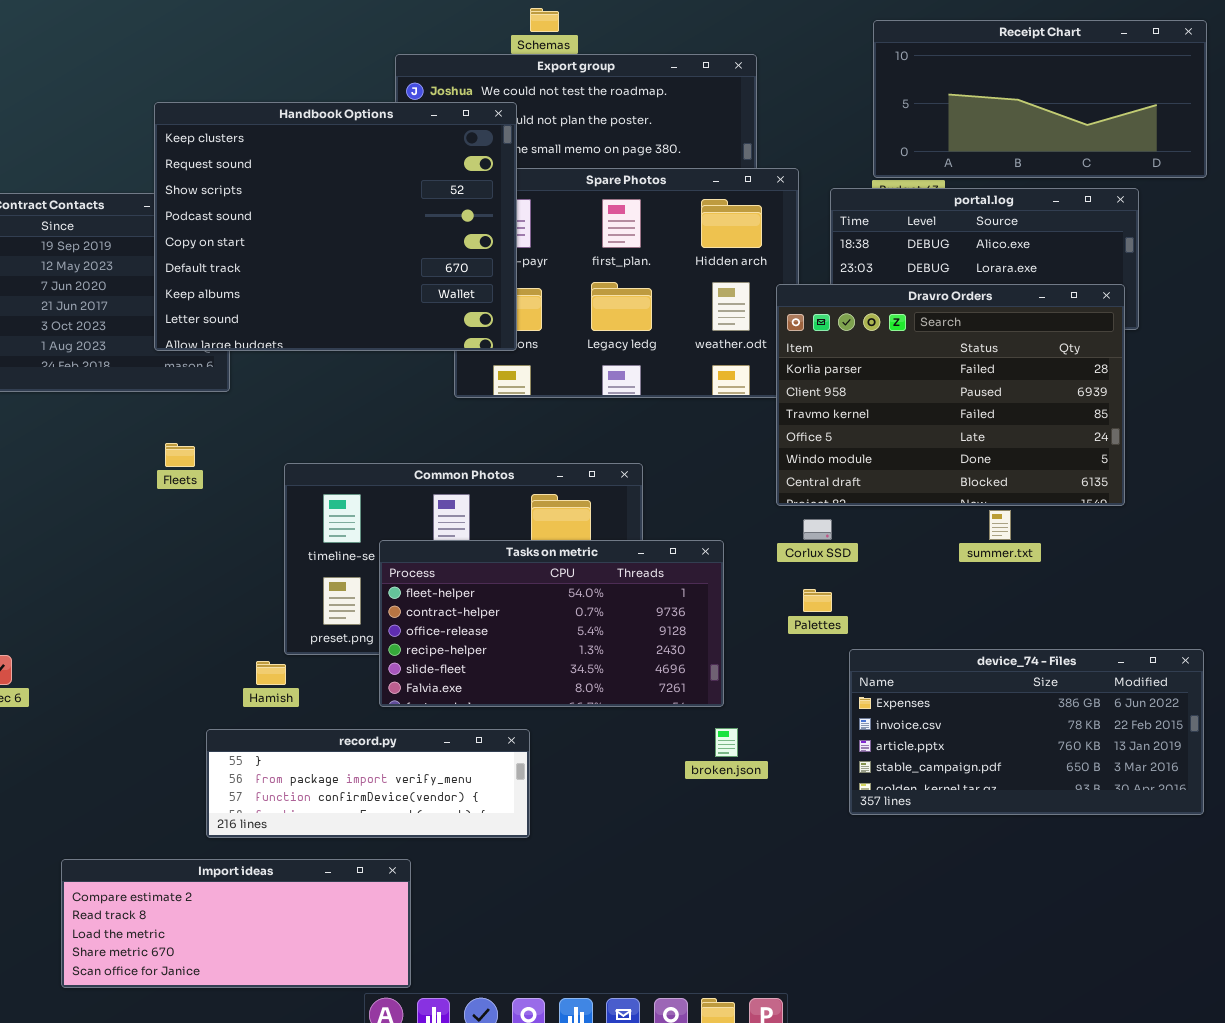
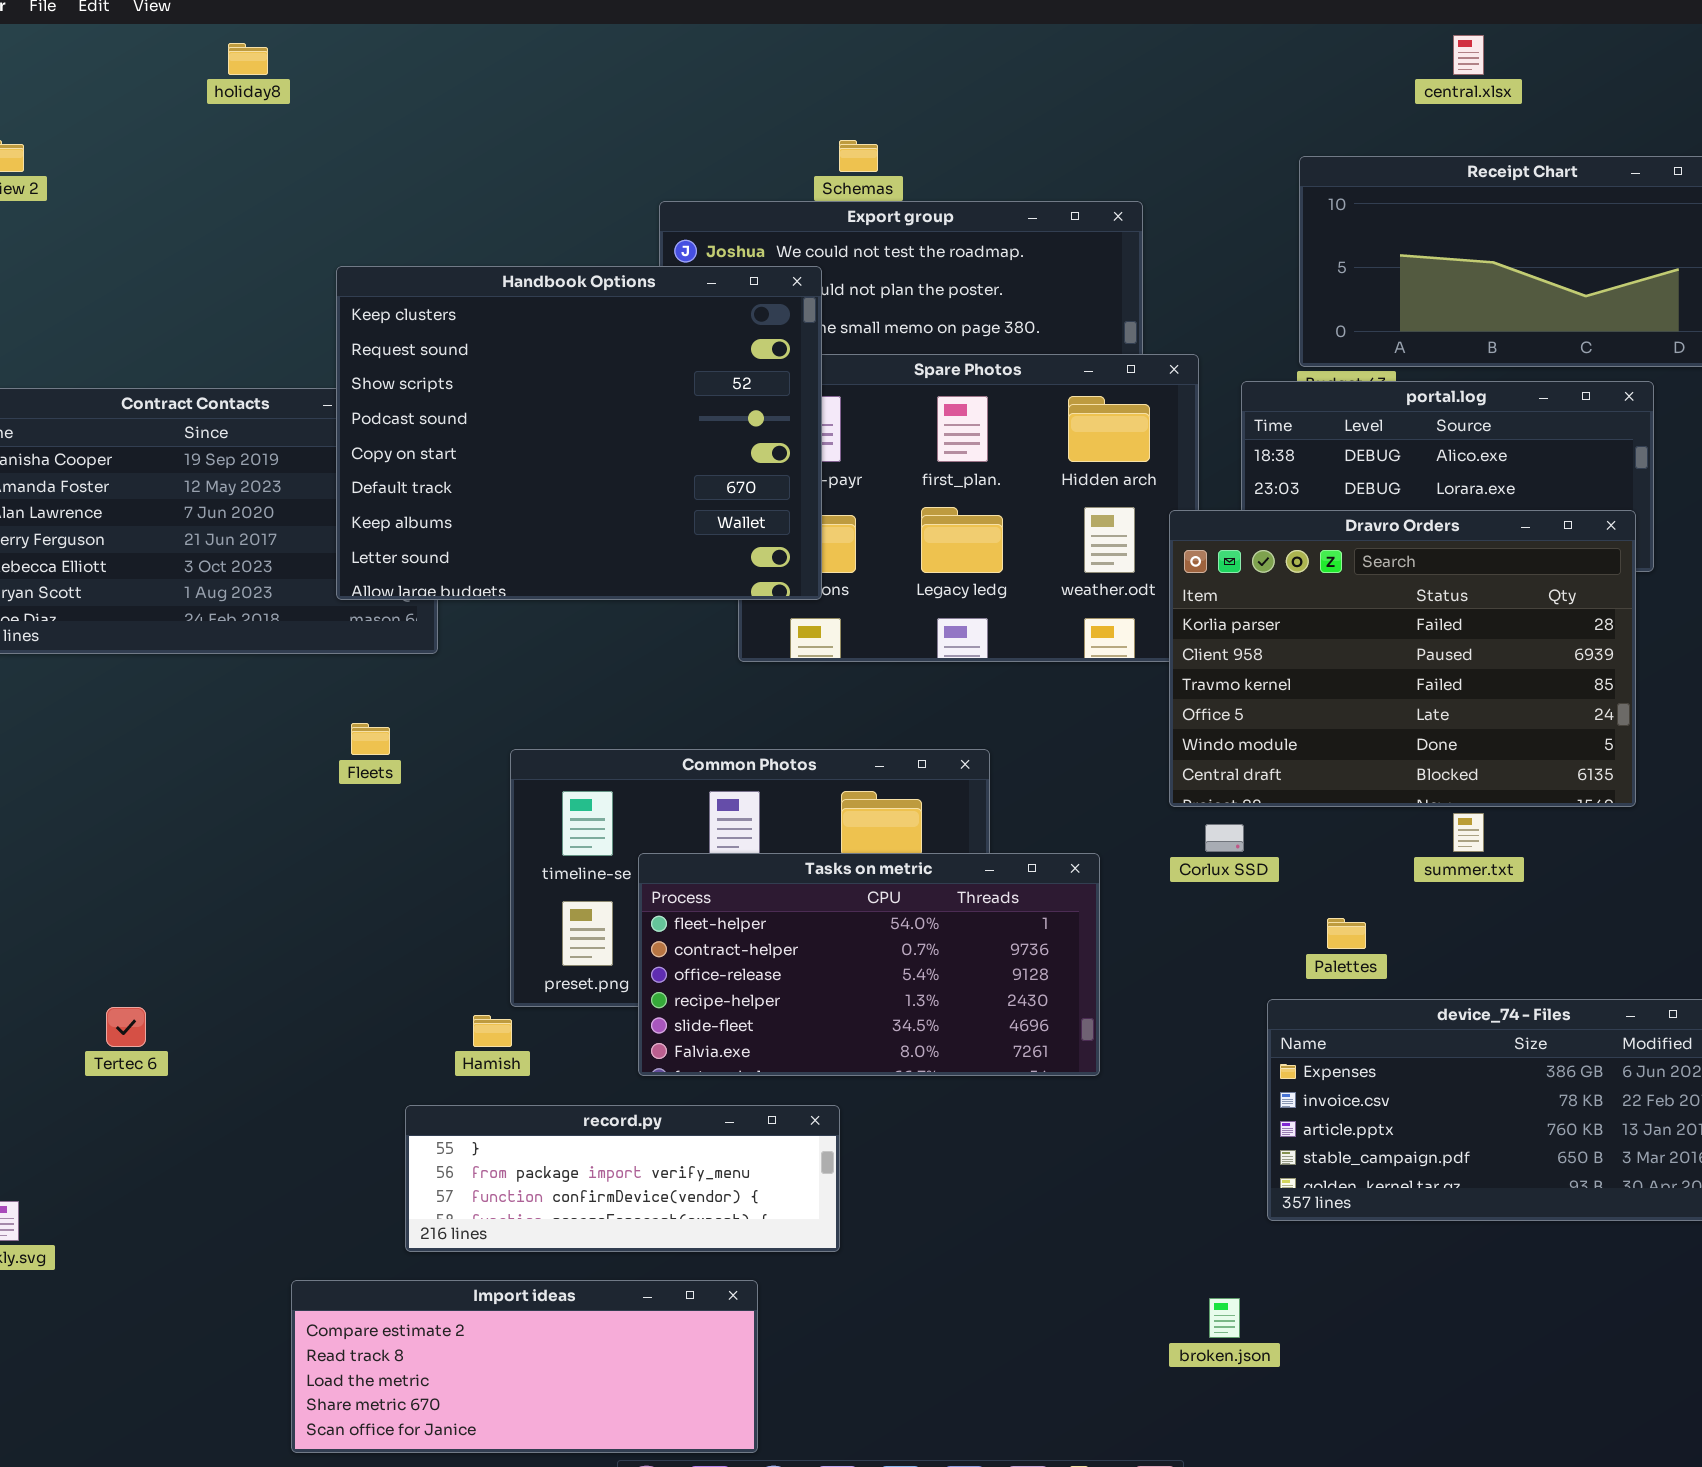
Palettes: [803,589,832,612] -> [1327,918,1366,949], moved
broken.json: [715,728,738,757] -> [1209,1298,1240,1338], moved
Import ideas: [61,859,411,988] -> [291,1280,758,1453], moved

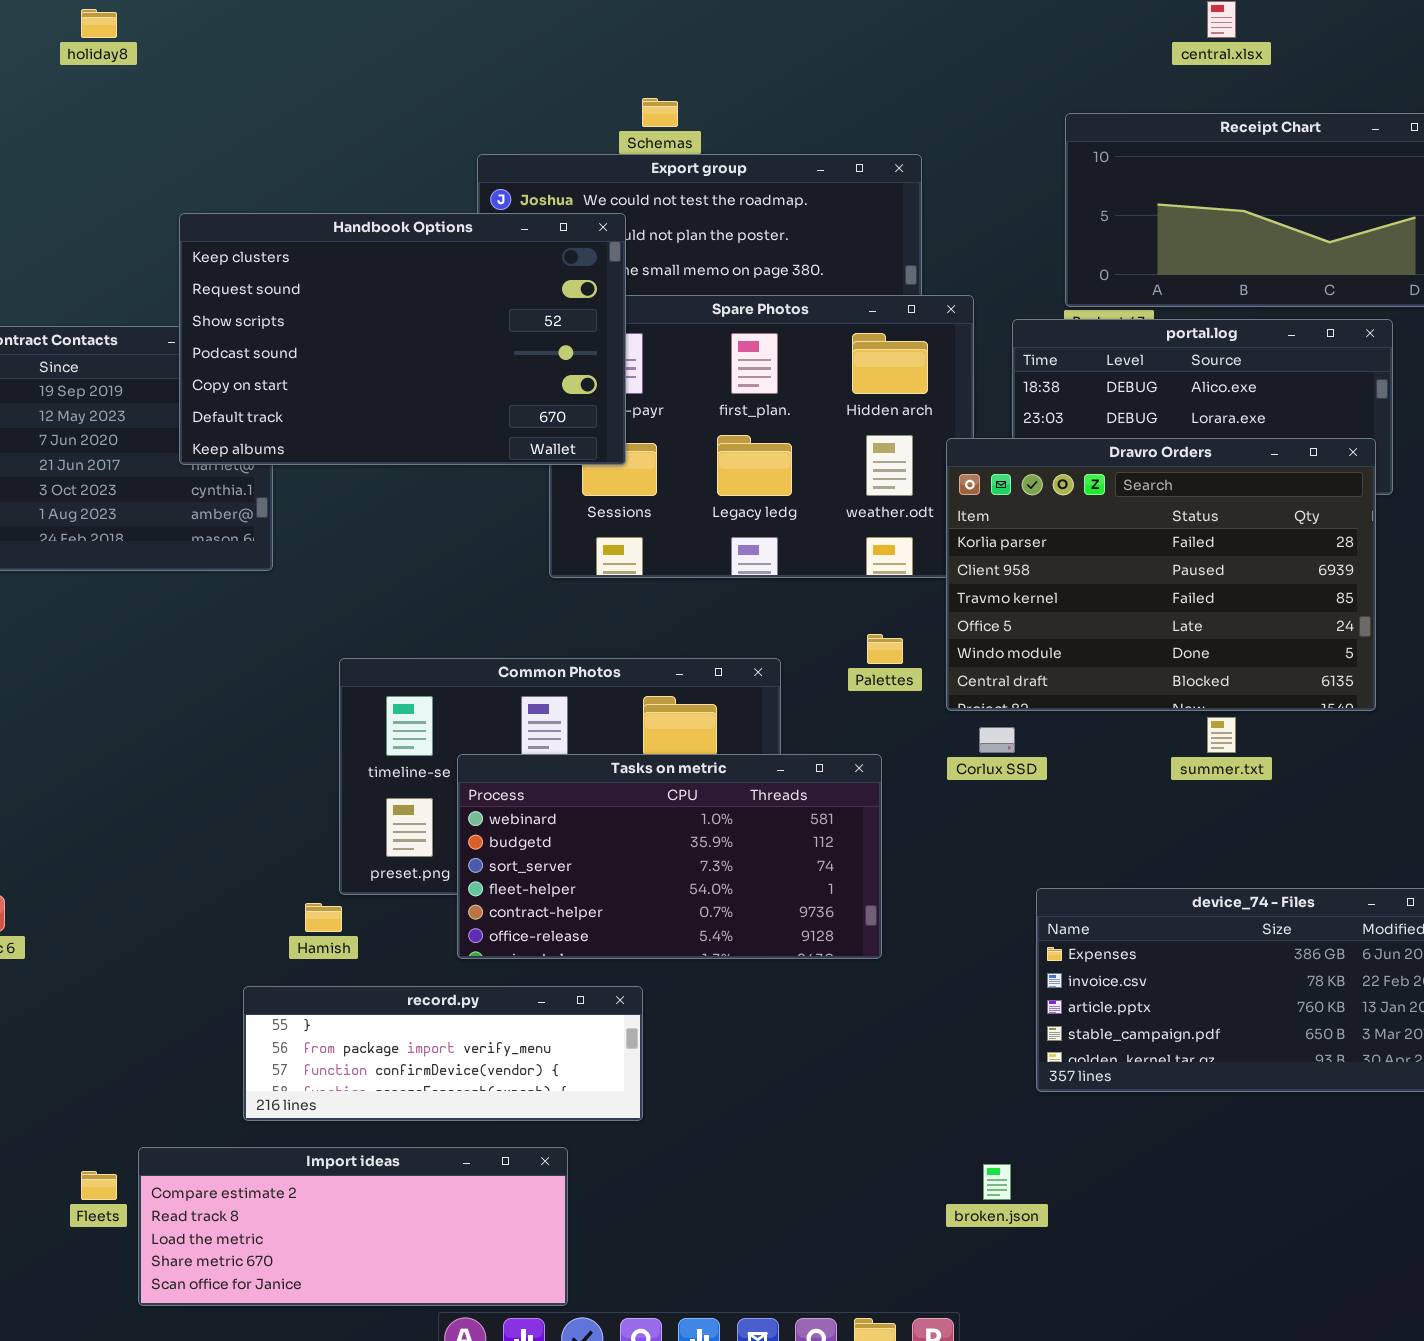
Handbook Options: [336,266,822,600] -> [179,213,626,465], resized
Fleets: [351,723,390,755] -> [81,1171,117,1200], moved
Tasks on metric: [638,853,1100,1076] -> [457,754,882,959], scrolled up 3 rows
Palettes: [1327,918,1366,949] -> [867,634,903,664], moved

